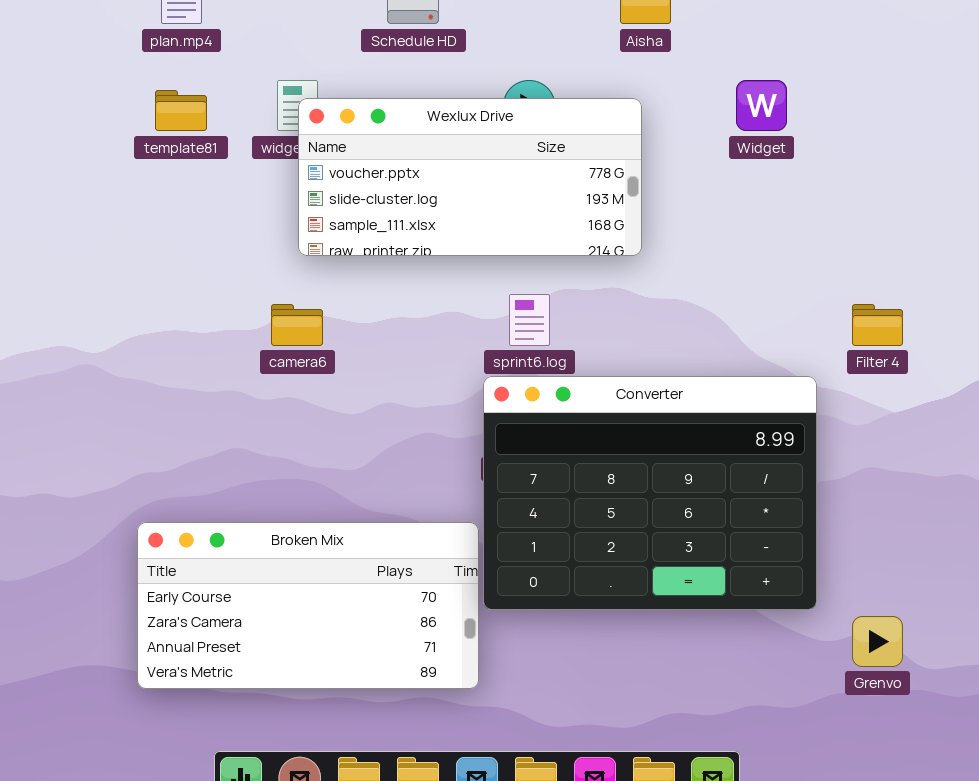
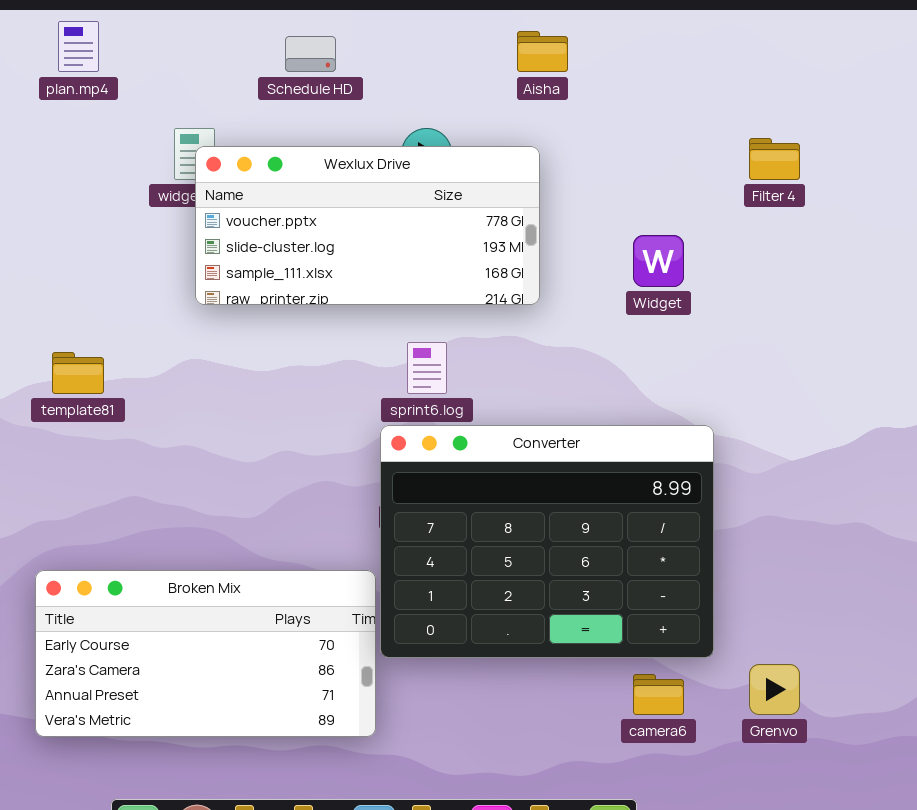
Widget: [736,80,787,131] -> [633,235,684,287], moved
template81: [155,90,207,131] -> [52,352,104,394], moved
camera6: [271,304,323,346] -> [633,674,684,715], moved
Filter 4: [852,304,903,346] -> [749,138,800,180], moved

